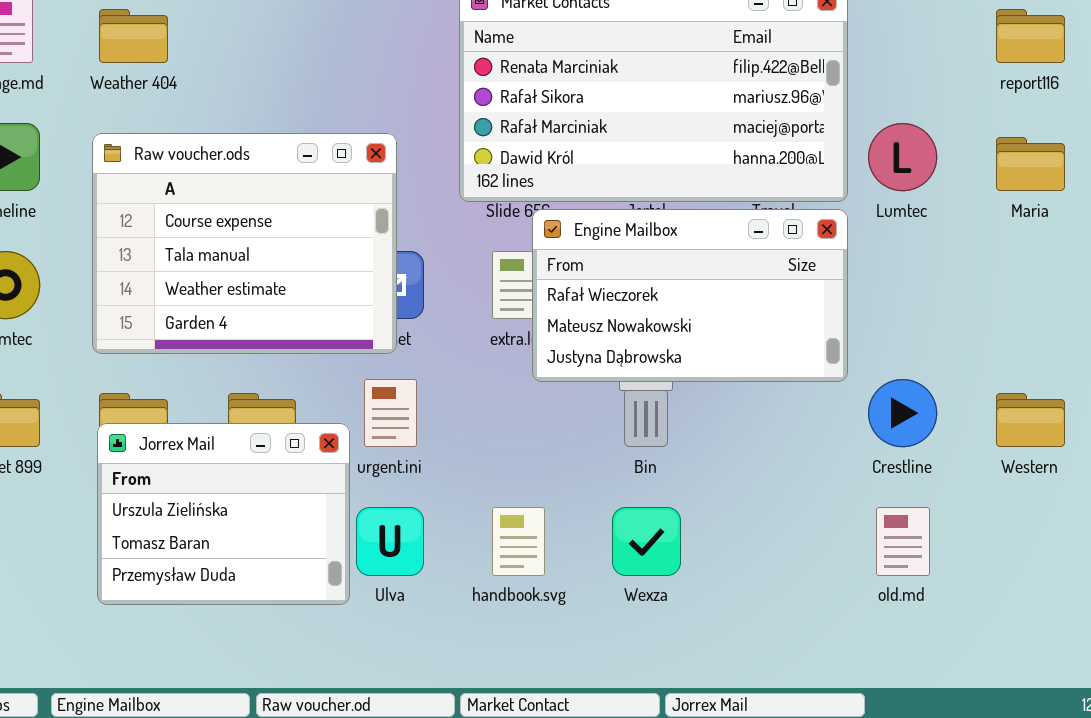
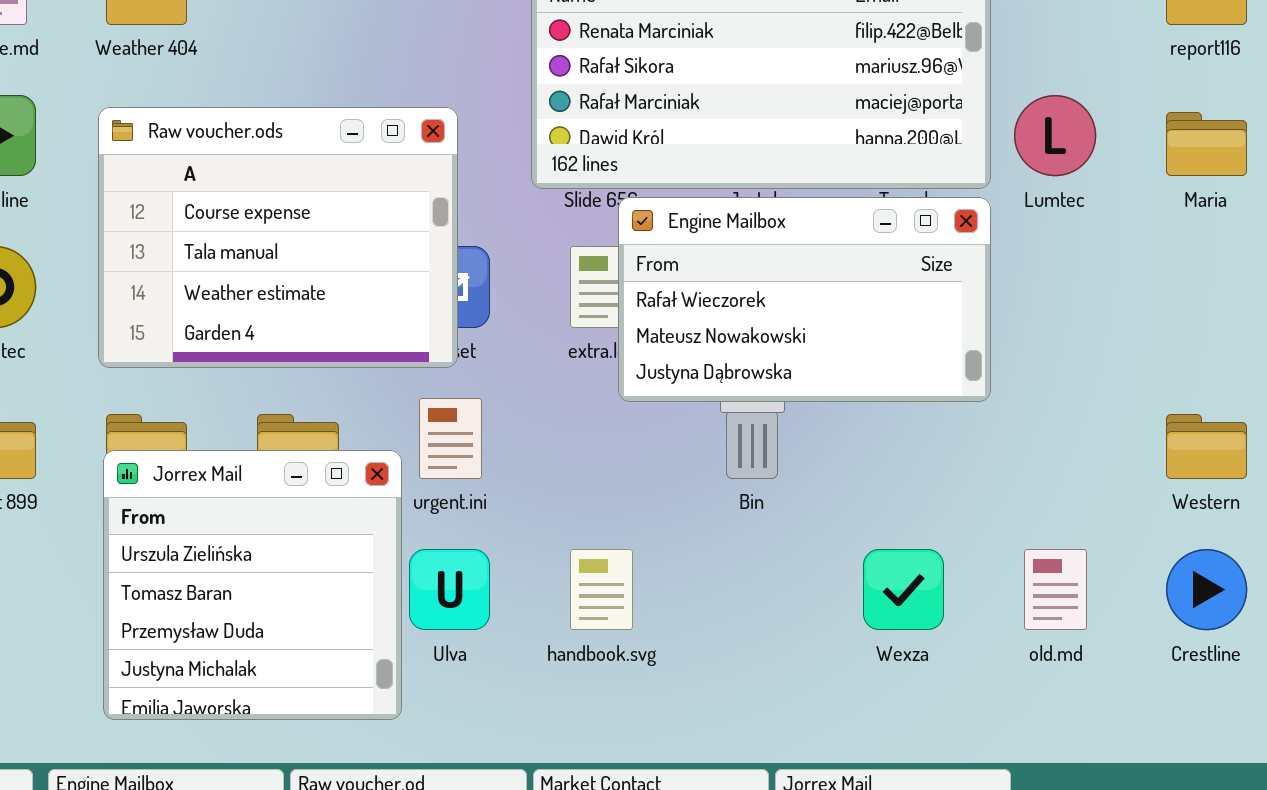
Crestline: [868,379,937,447] -> [1166,549,1247,630], moved
Jorrex Mail: [97,423,350,605] -> [103,450,402,720], resized
Wexza: [612,507,681,576] -> [863,549,944,630], moved

